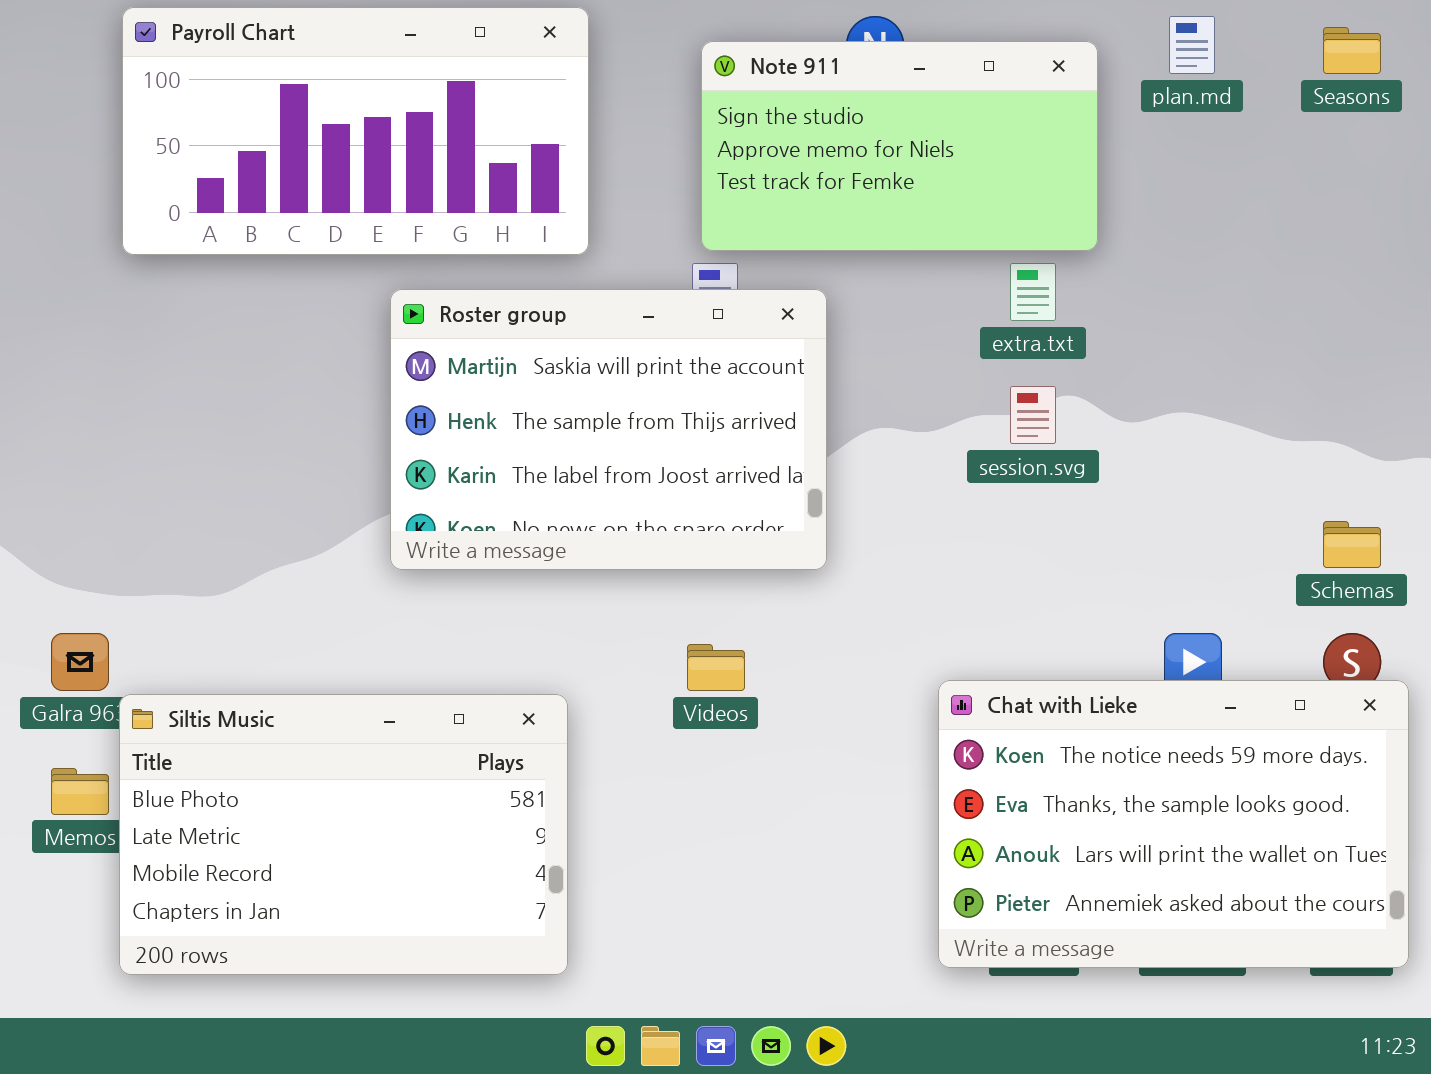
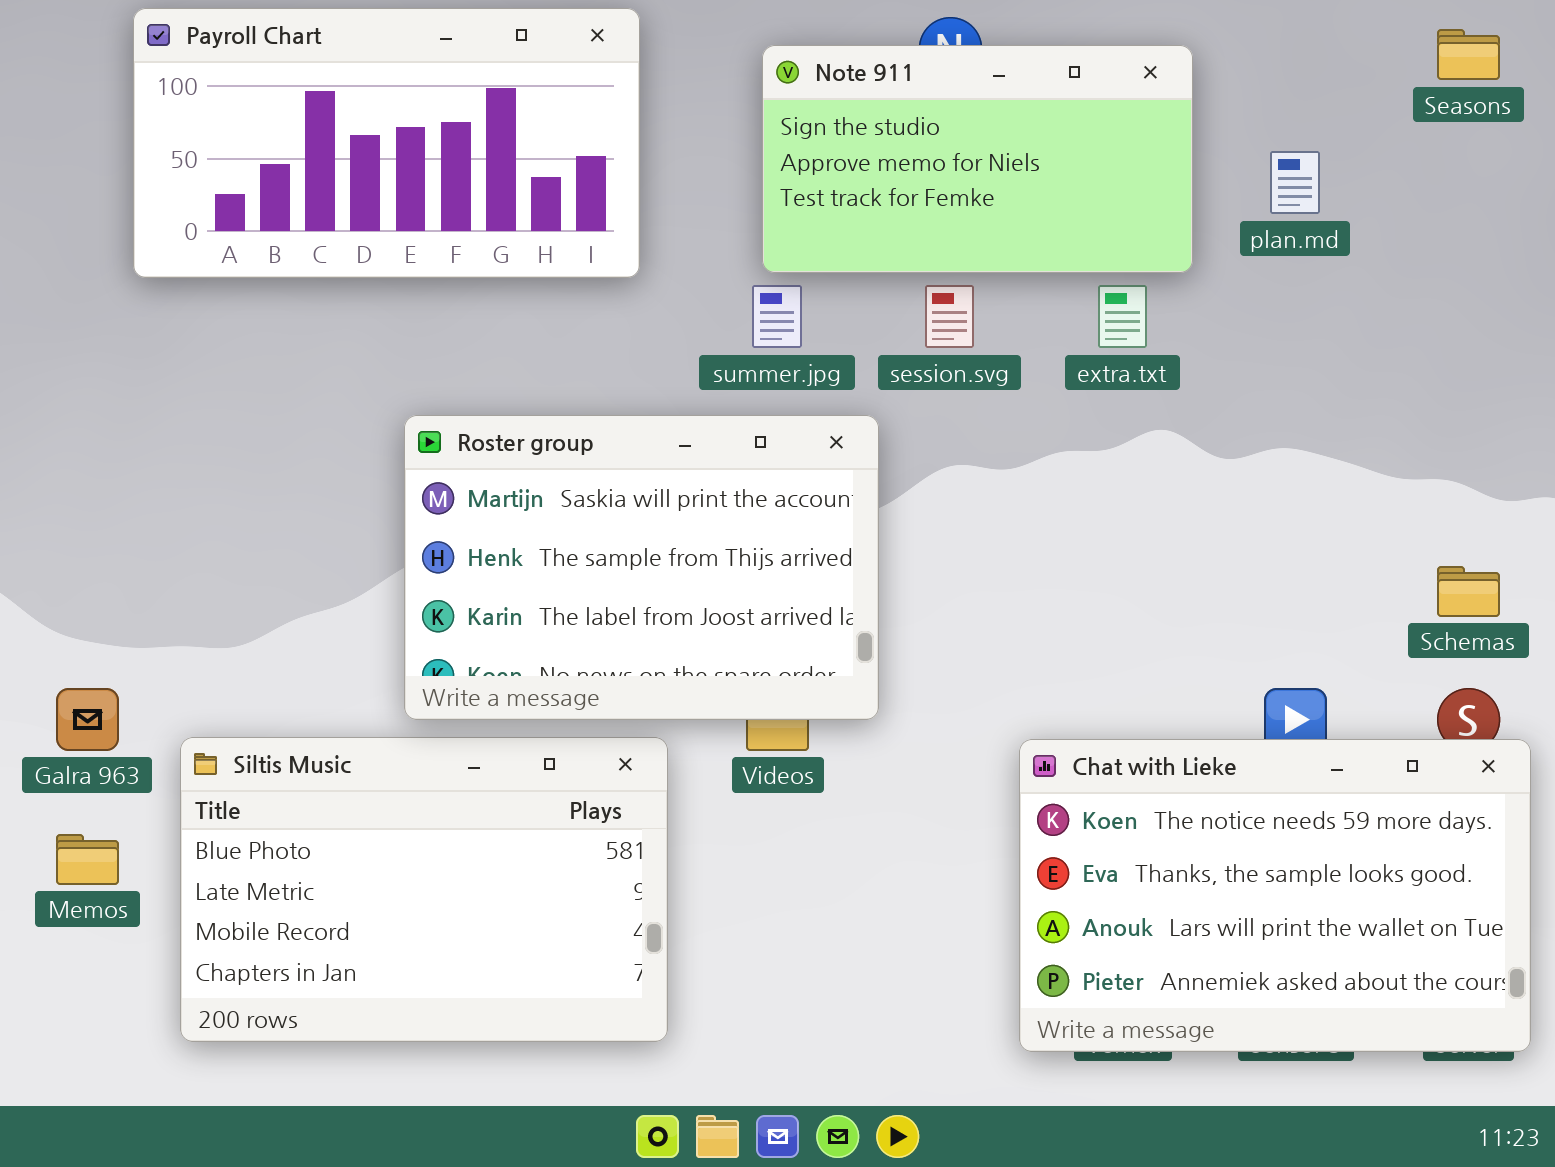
plan.md: [1169,16,1215,74] -> [1270,151,1320,214], moved
Roster group: [390,289,827,570] -> [404,415,879,720], moved
session.svg: [1010,386,1056,444] -> [925,285,974,348], moved
Siltis Music: [119,694,568,975] -> [180,737,668,1042], moved

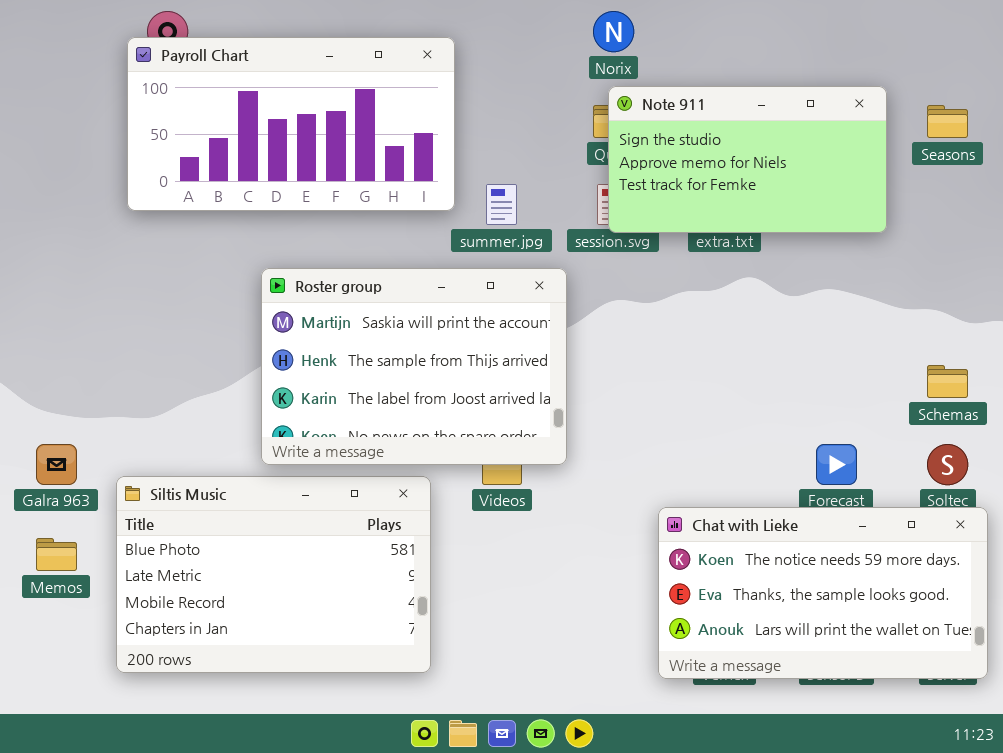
Payroll Chart: [133,8,640,278] -> [127,37,455,211], moved
Seasons: [1437,29,1500,80] -> [927,105,968,138], moved
Note 911: [762,45,1193,273] -> [608,86,887,233], moved
Chat with Lieke: [1019,739,1531,1052] -> [658,507,988,679], resized

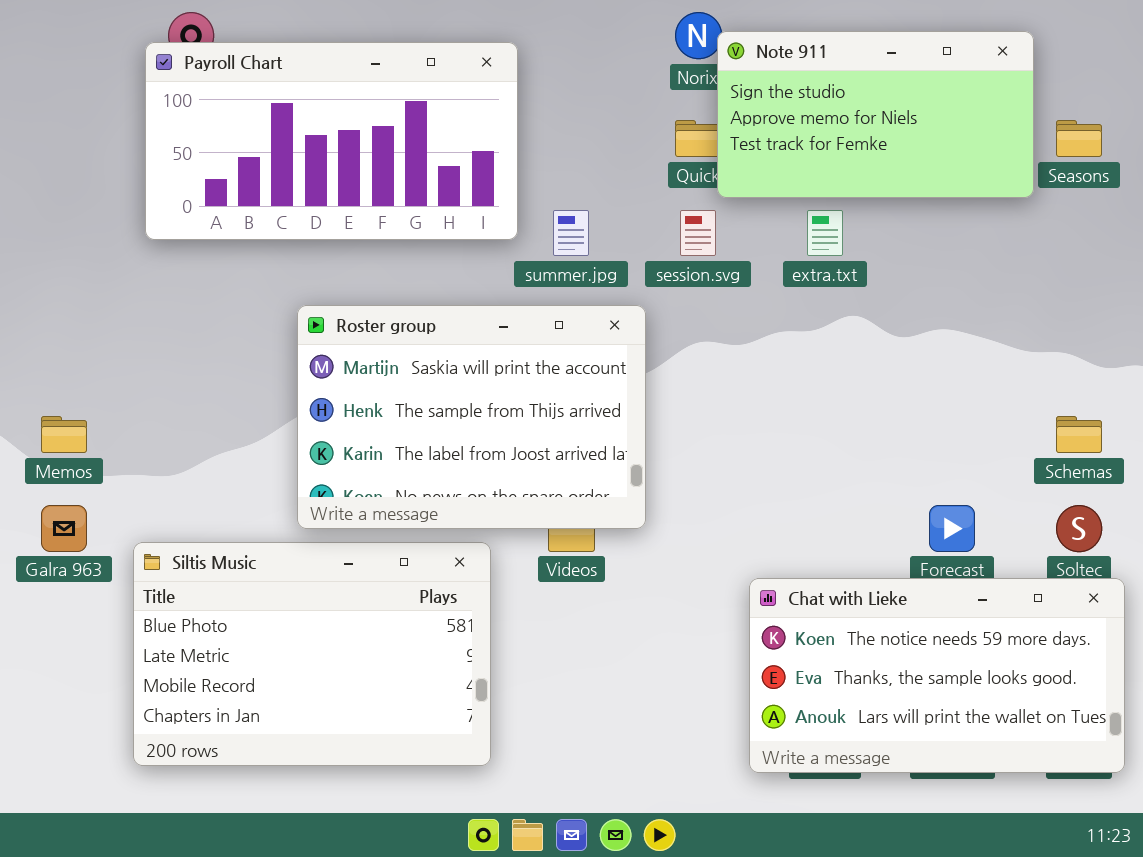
Note 911: [608,86,887,233] -> [717,31,1034,198], moved
Memos: [36,538,77,571] -> [41,416,87,453], moved

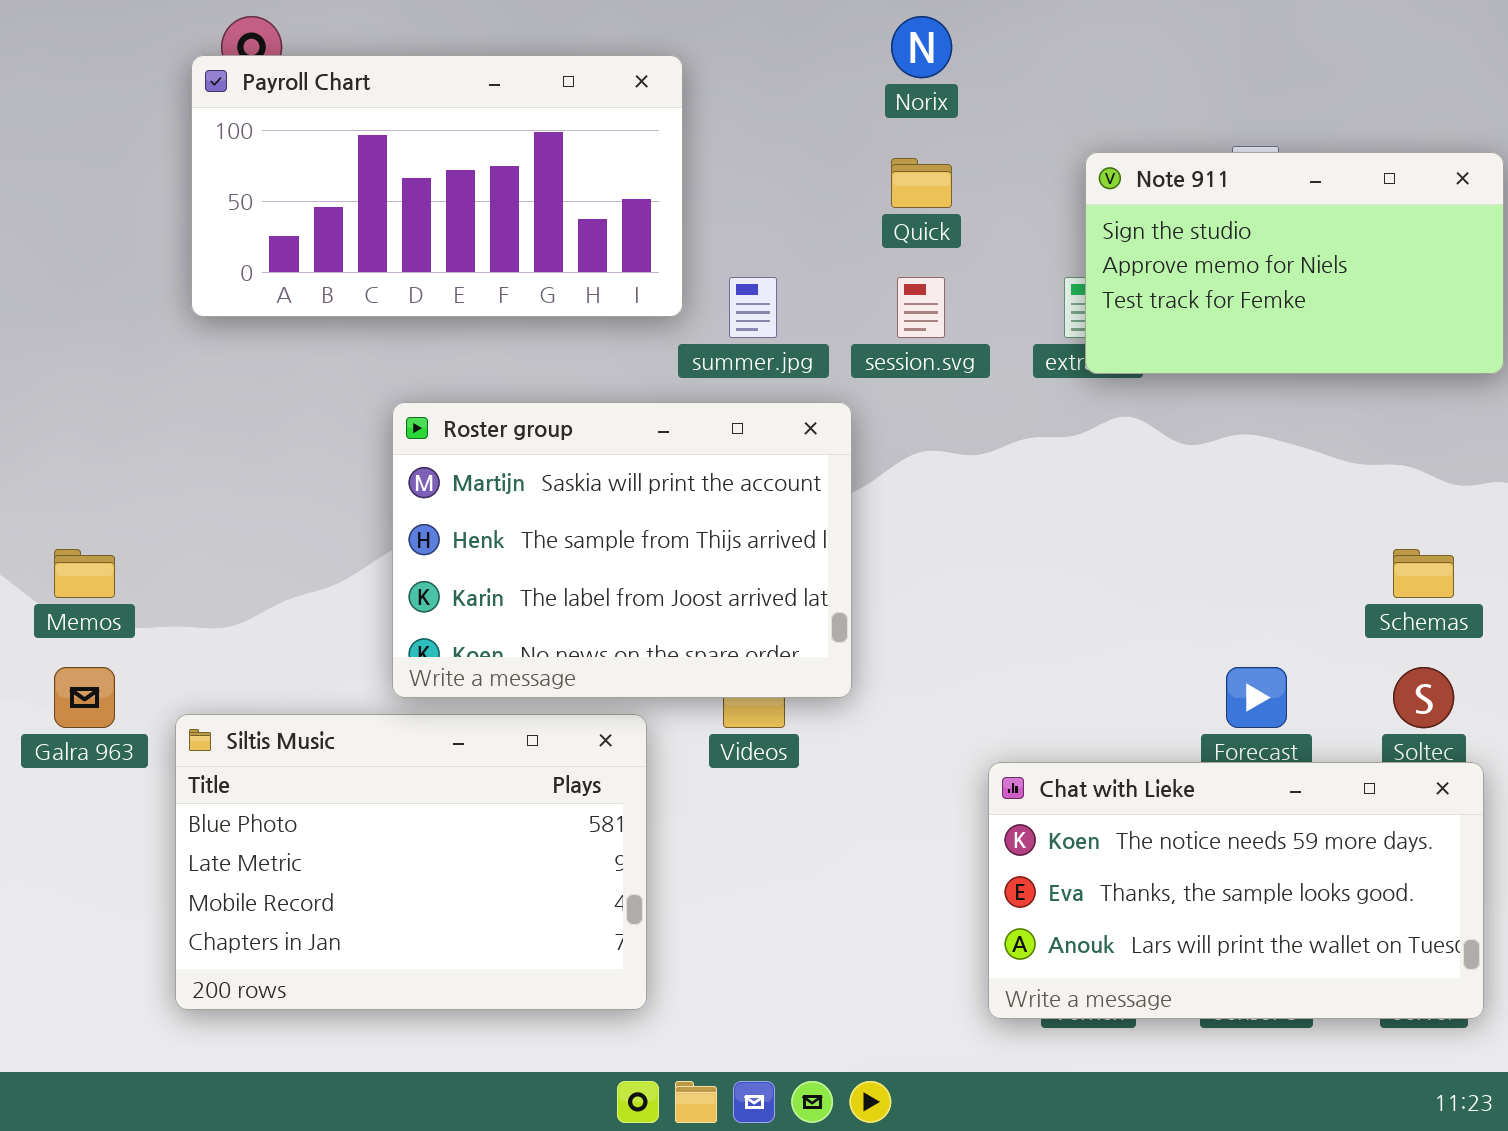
Note 911: [717,31,1034,198] -> [1085,152,1504,374], moved

